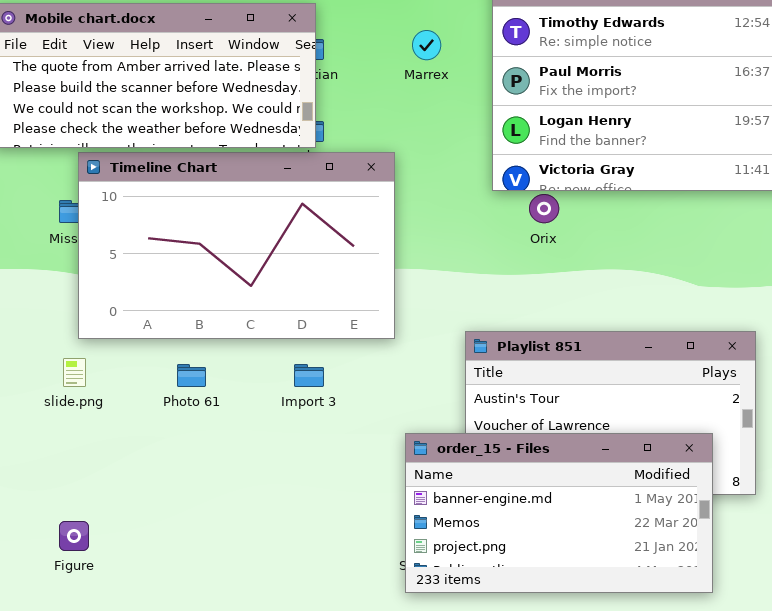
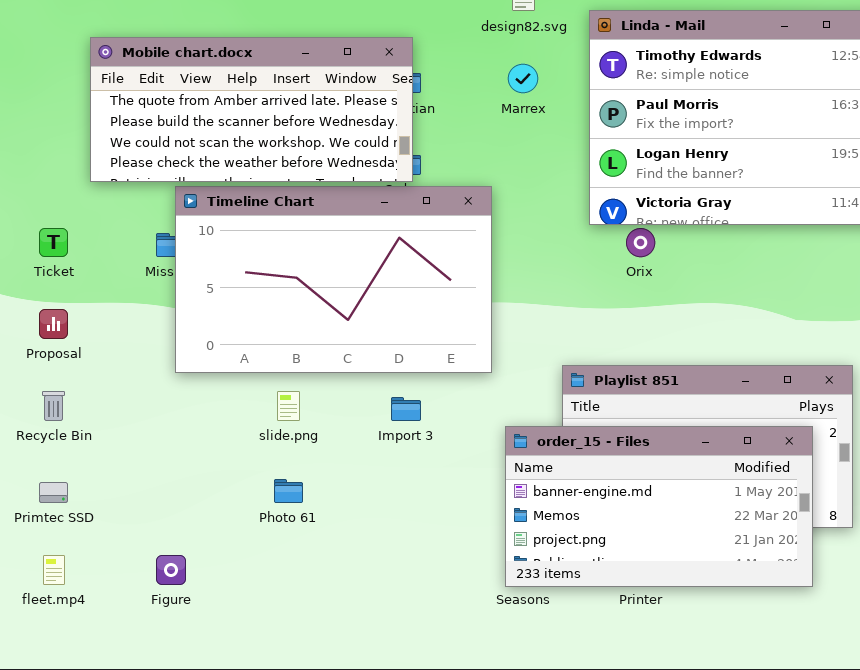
slide.png: [63,358,86,387] -> [277,391,300,421], moved
Photo 61: [177,364,206,387] -> [274,479,303,503], moved
order_15 - Files: [405,433,713,593] -> [505,426,813,587], moved

